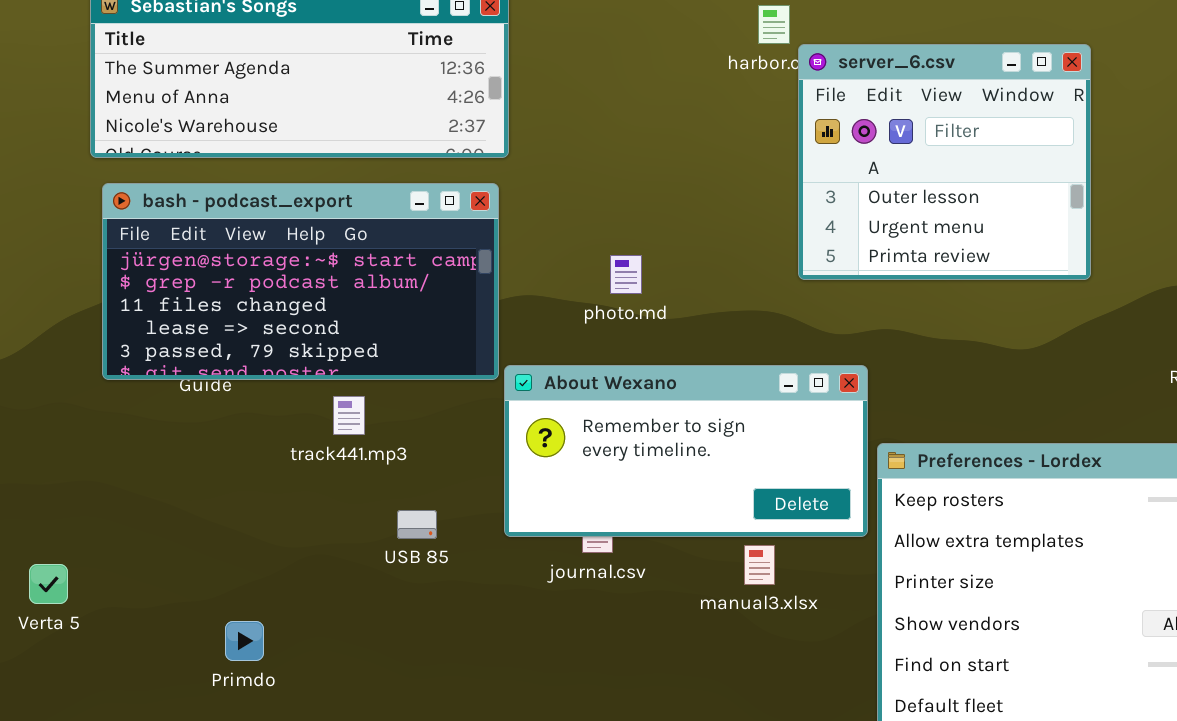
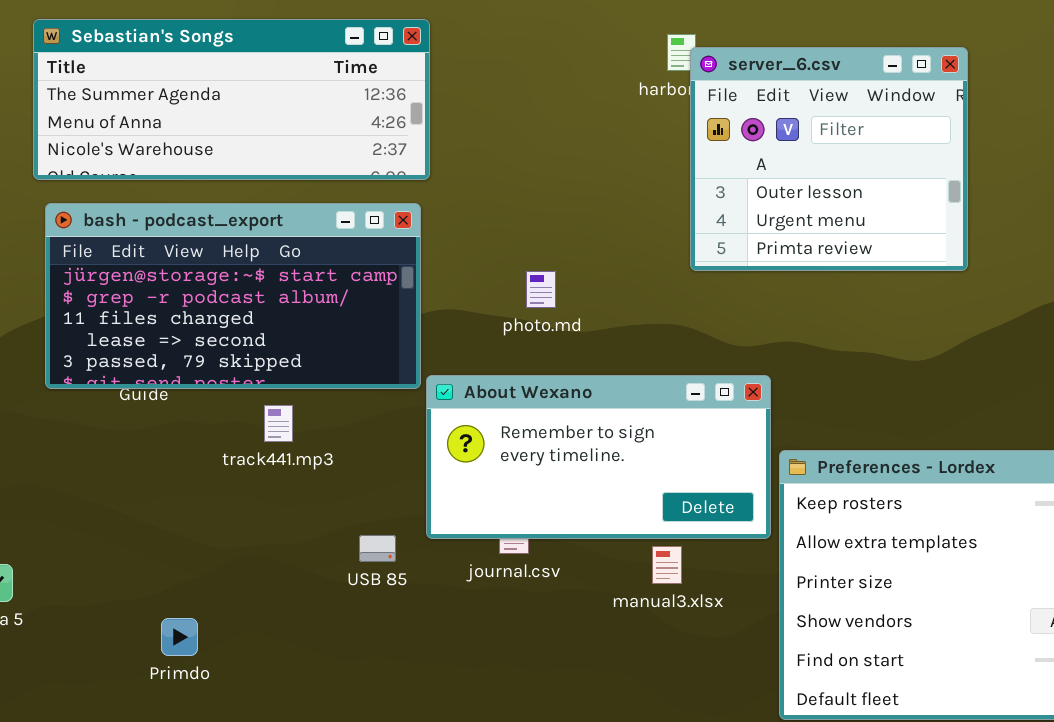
server_6.csv: [798,44,1091,280] -> [690,47,968,271], moved
USB 85: [397,510,437,539] -> [359,535,396,562], moved

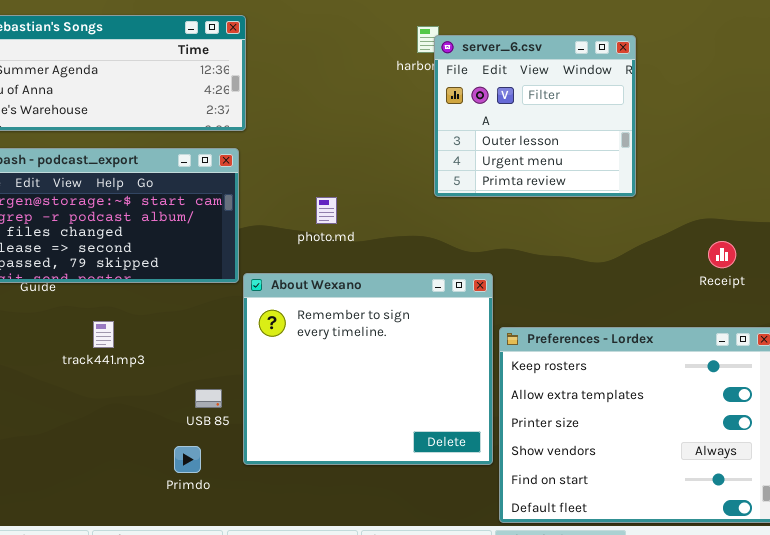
About Wexano: [426,375,771,539] -> [243,273,493,465], resized
track441.mp3: [264,405,293,442] -> [93,321,114,348], moved
Primdo: [161,618,198,656] -> [174,446,201,473], moved

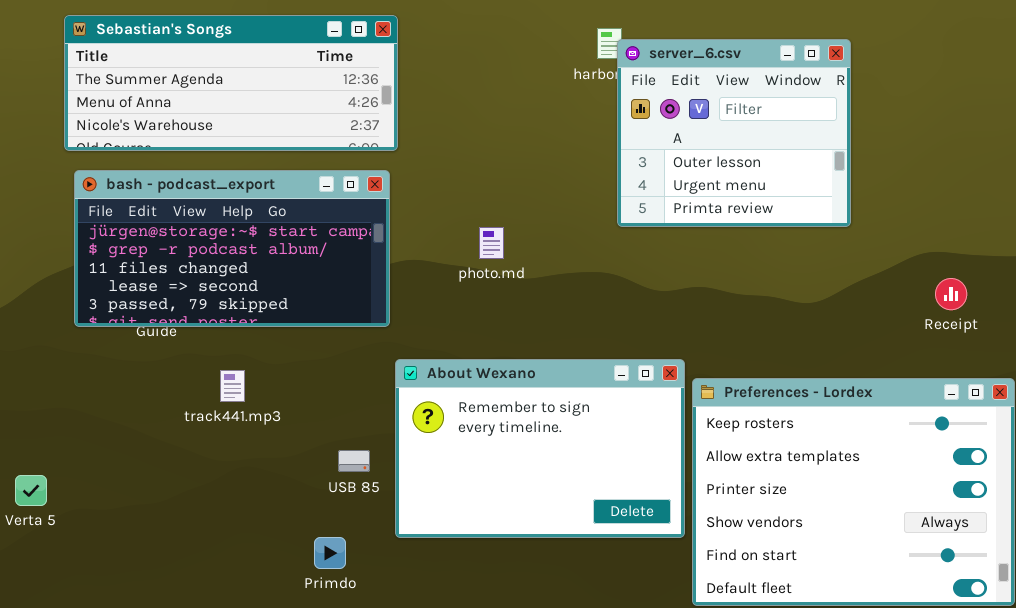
About Wexano: [243,273,493,465] -> [395,359,685,538], resized
Primdo: [174,446,201,473] -> [314,537,346,569], moved

